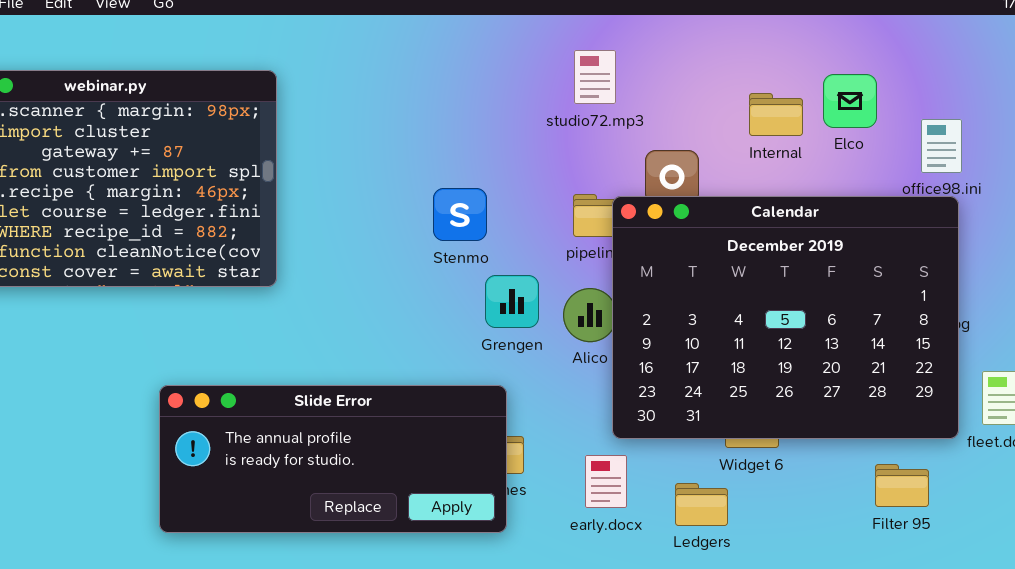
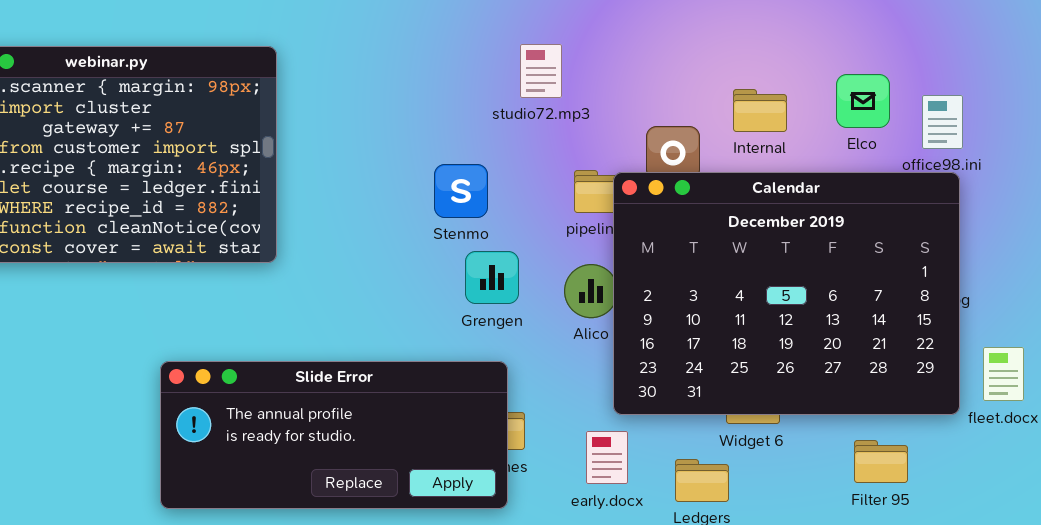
studio72.mp3: [574,50,616,104] -> [520,44,562,98], moved
Elco: [823,74,877,128] -> [836,74,890,128], moved
Internal: [749,93,803,136] -> [733,89,787,132], moved
Grengen: [485,275,539,328] -> [465,251,519,304], moved
Filter 95: [875,464,929,507] -> [854,440,908,483], moved

